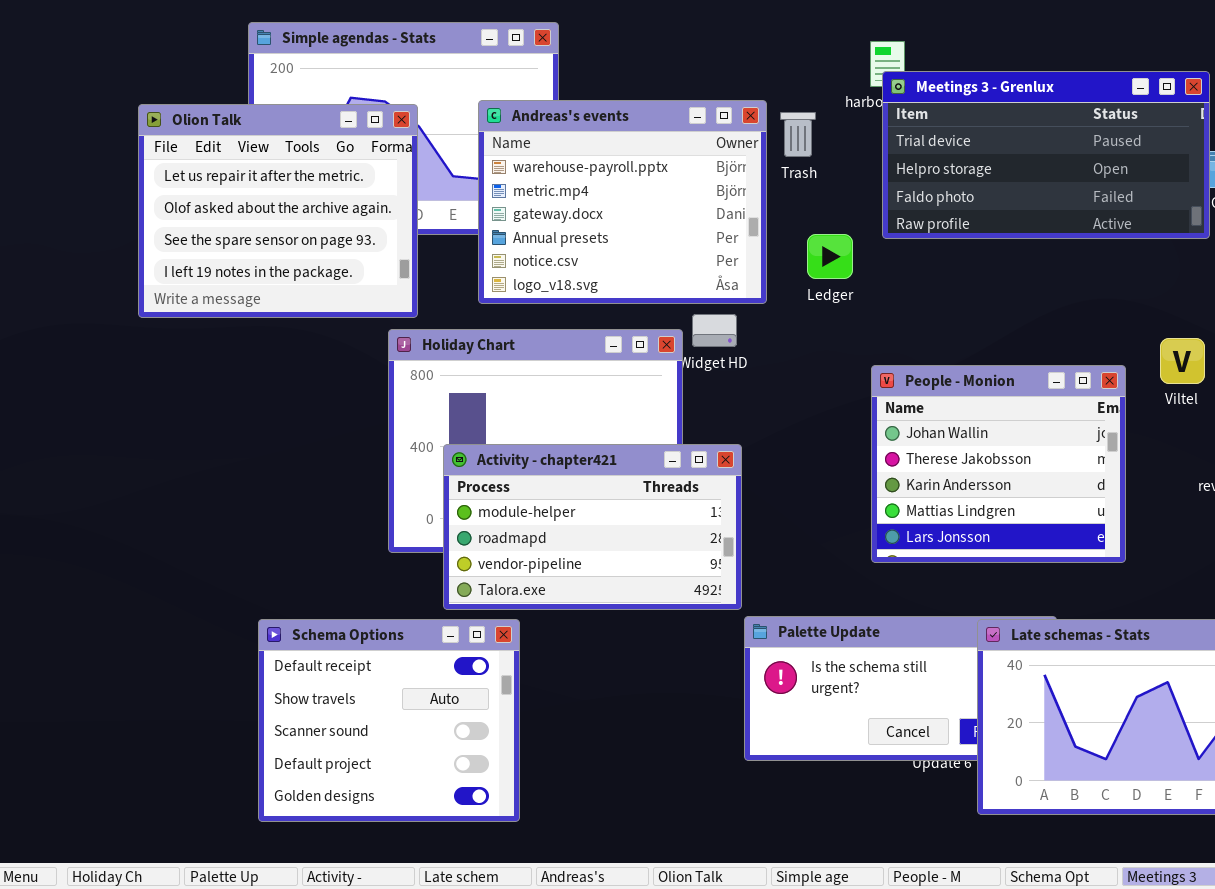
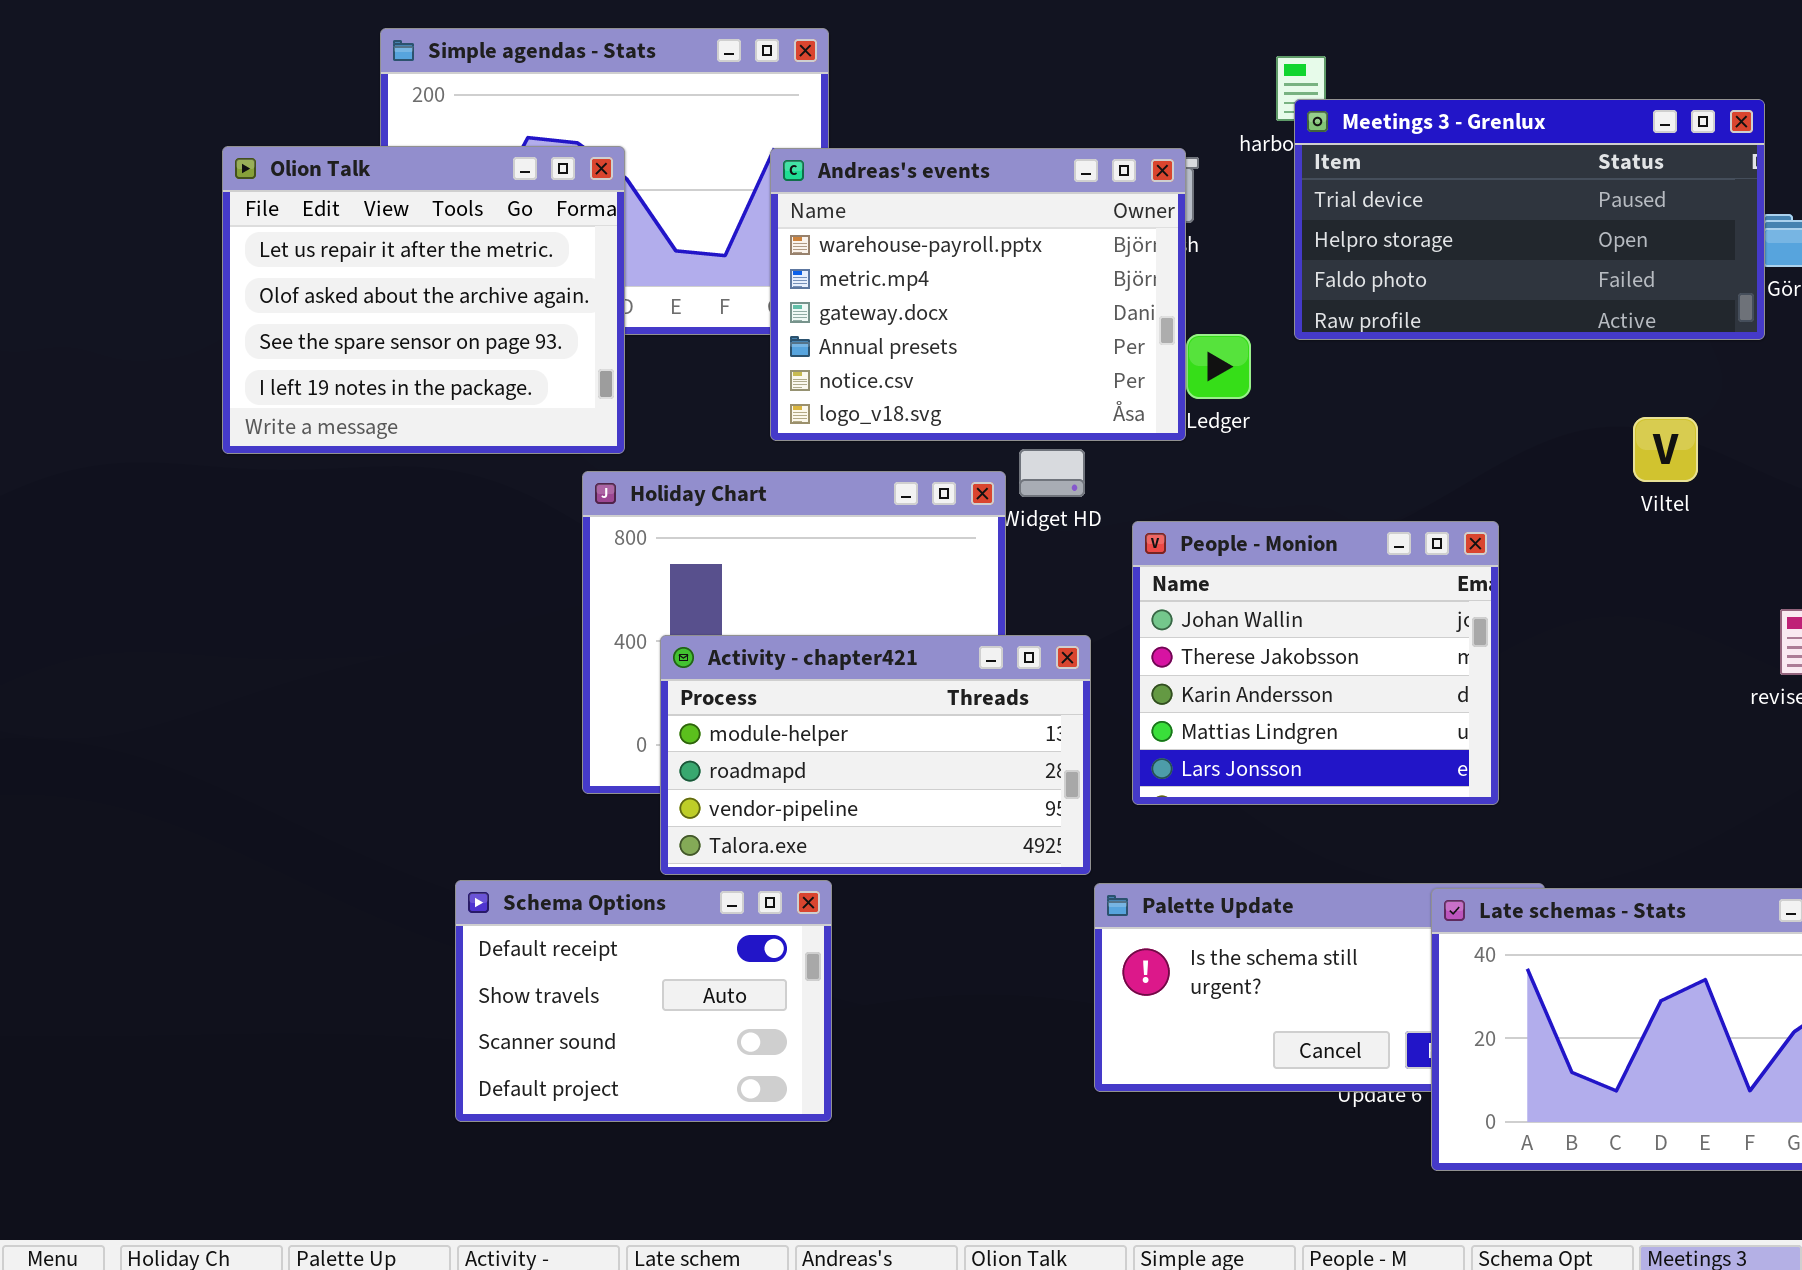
Andreas's events: [478,100,767,304] -> [770,148,1186,441], moved
Viltel: [1160,338,1205,384] -> [1633,417,1698,482], moved
People - Monion: [871,365,1126,563] -> [1132,521,1499,805], moved
Schema Options: [258,619,520,822] -> [455,880,832,1122], moved, resized

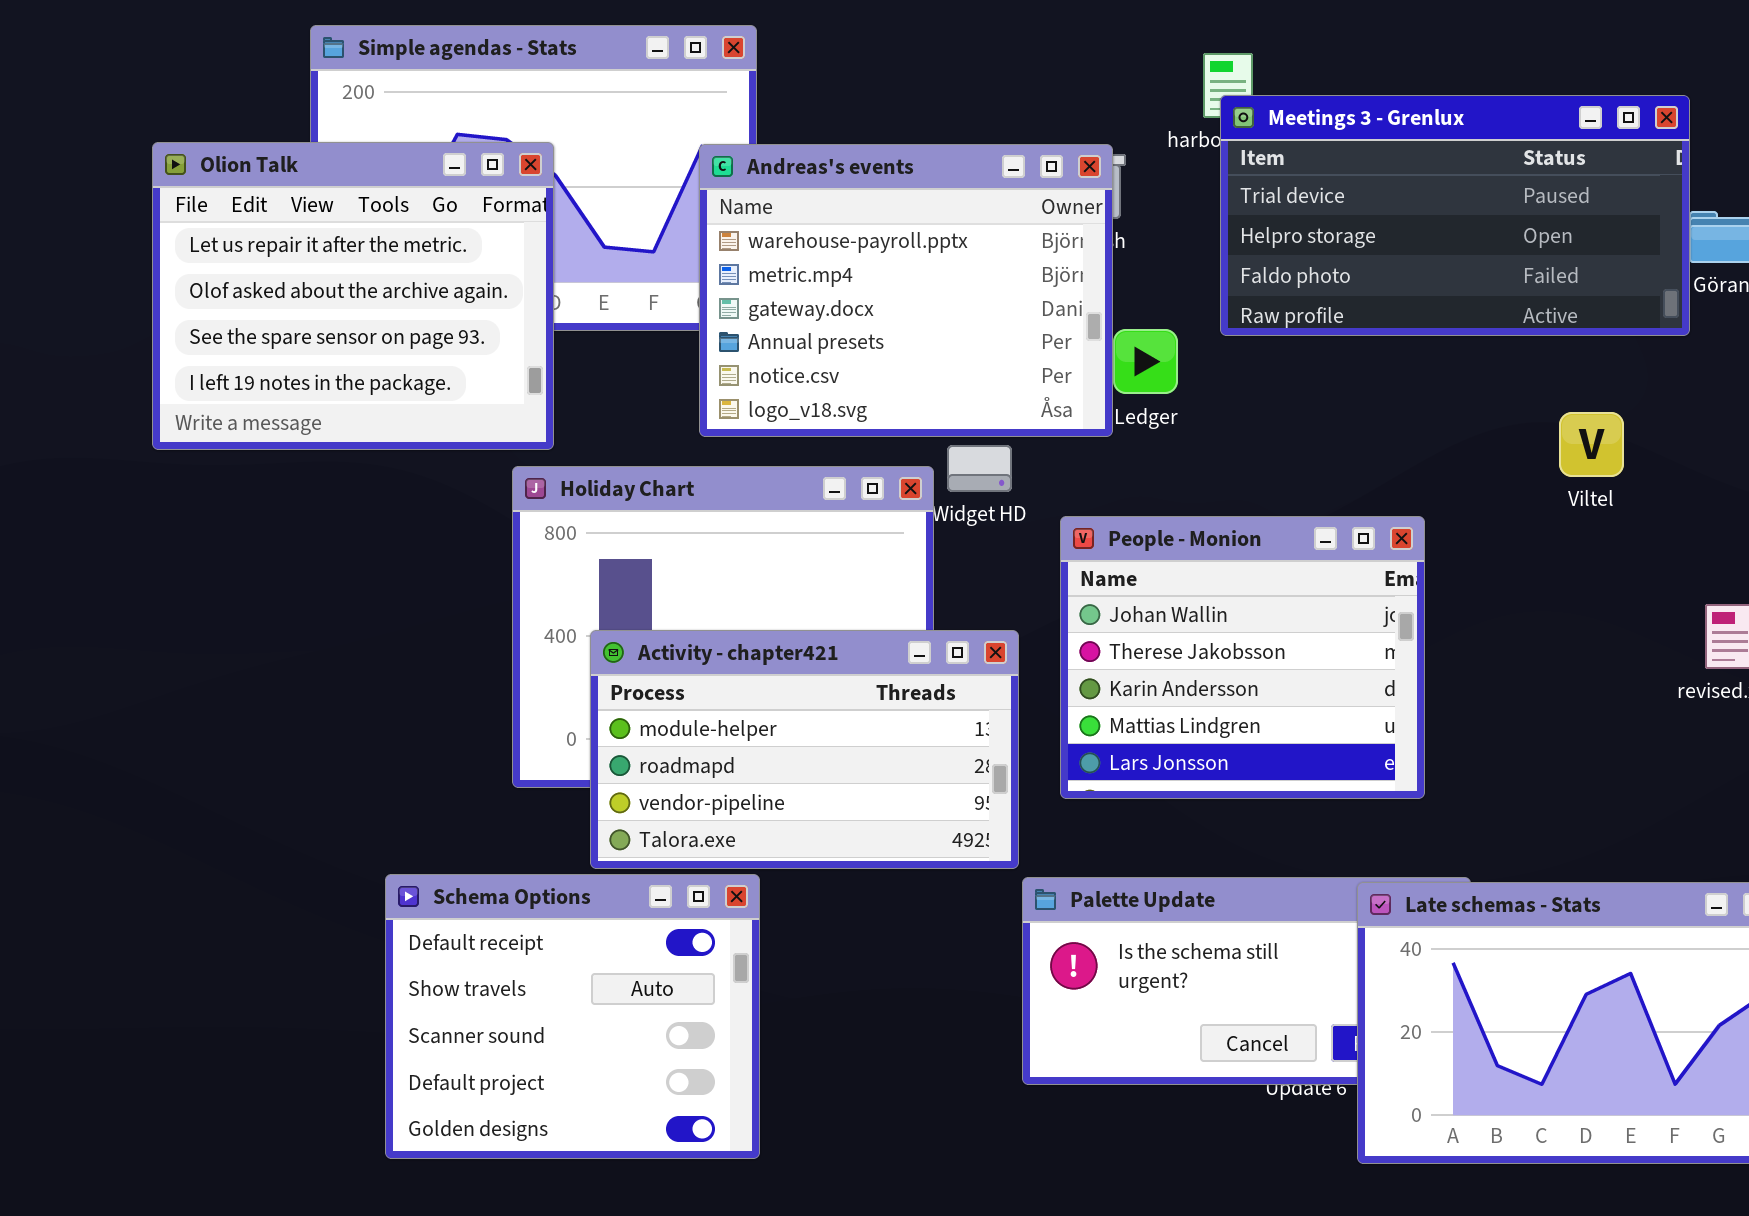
Schema Options: [455,880,832,1122] -> [385,874,760,1159], resized

